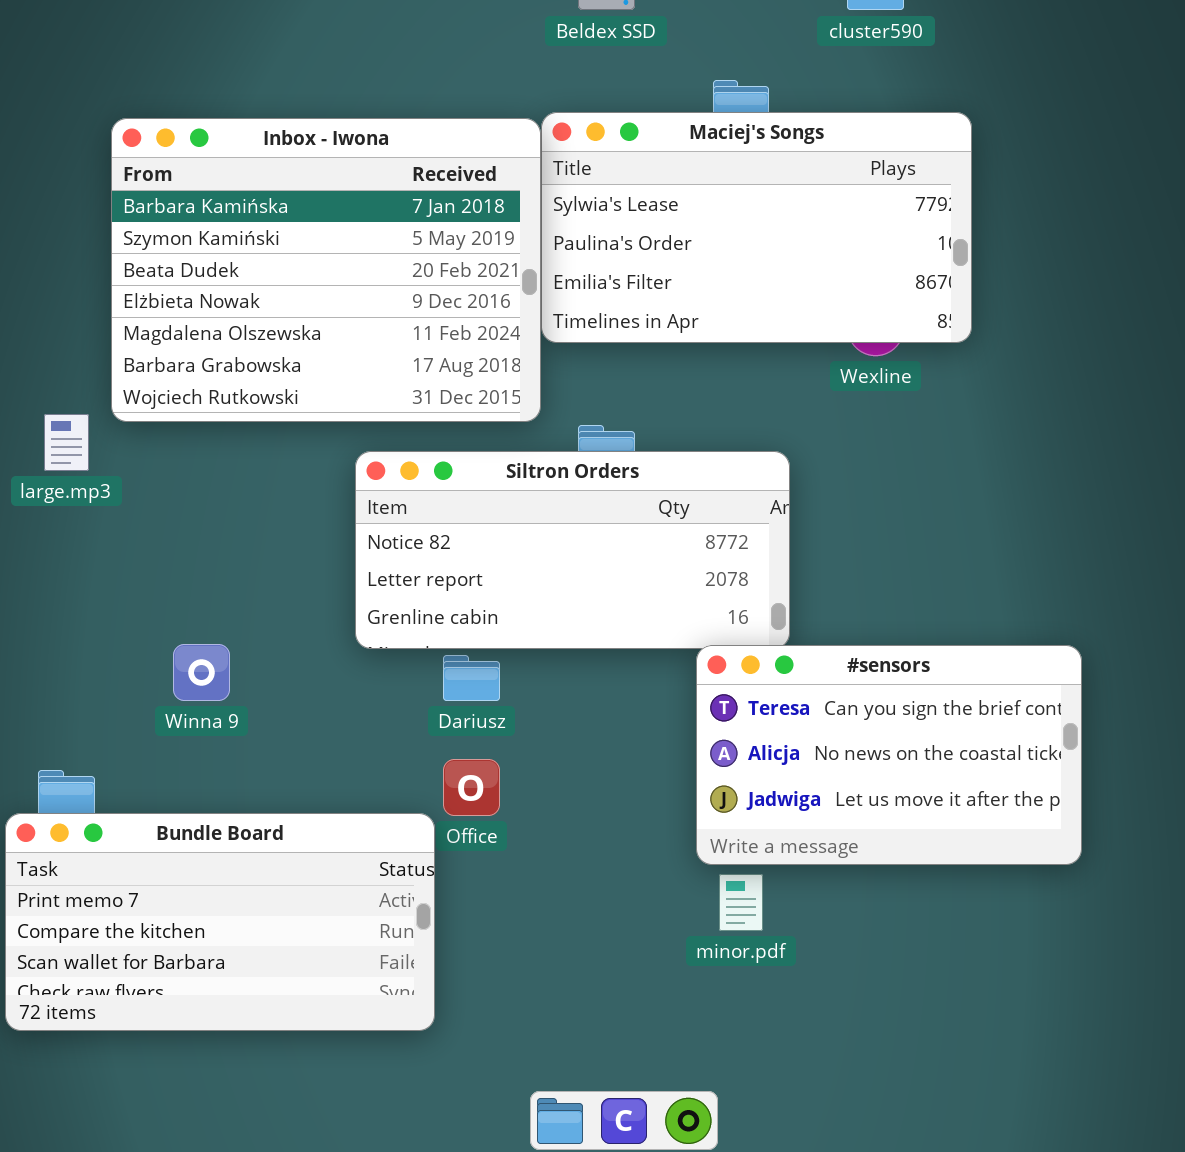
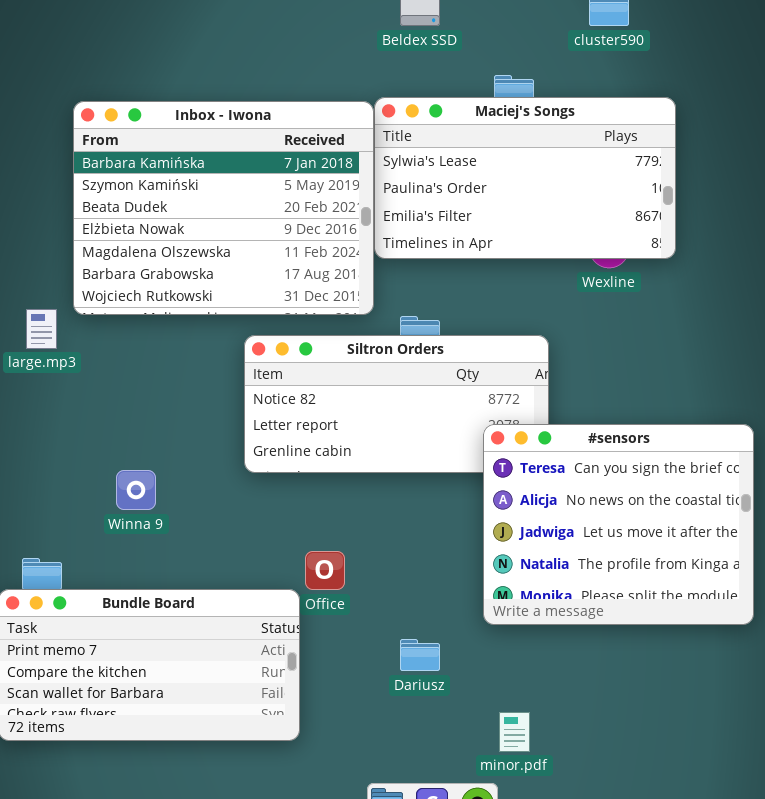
#sensors: [696,645,1082,865] -> [483,424,754,625], resized
Dariusz: [443,655,500,701] -> [400,639,440,671], moved
minor.pdf: [719,874,763,931] -> [499,712,530,752], moved

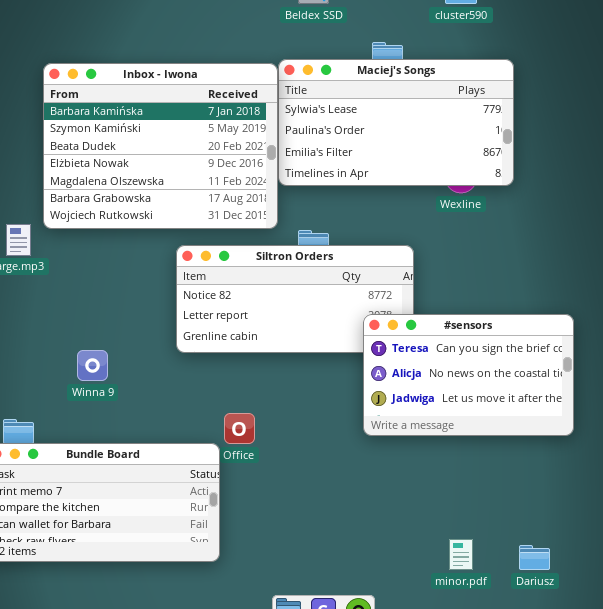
#sensors: [483,424,754,625] -> [363,314,574,436], resized
Dariusz: [400,639,440,671] -> [519,545,550,570], moved
minor.pdf: [499,712,530,752] -> [449,539,473,570], moved

